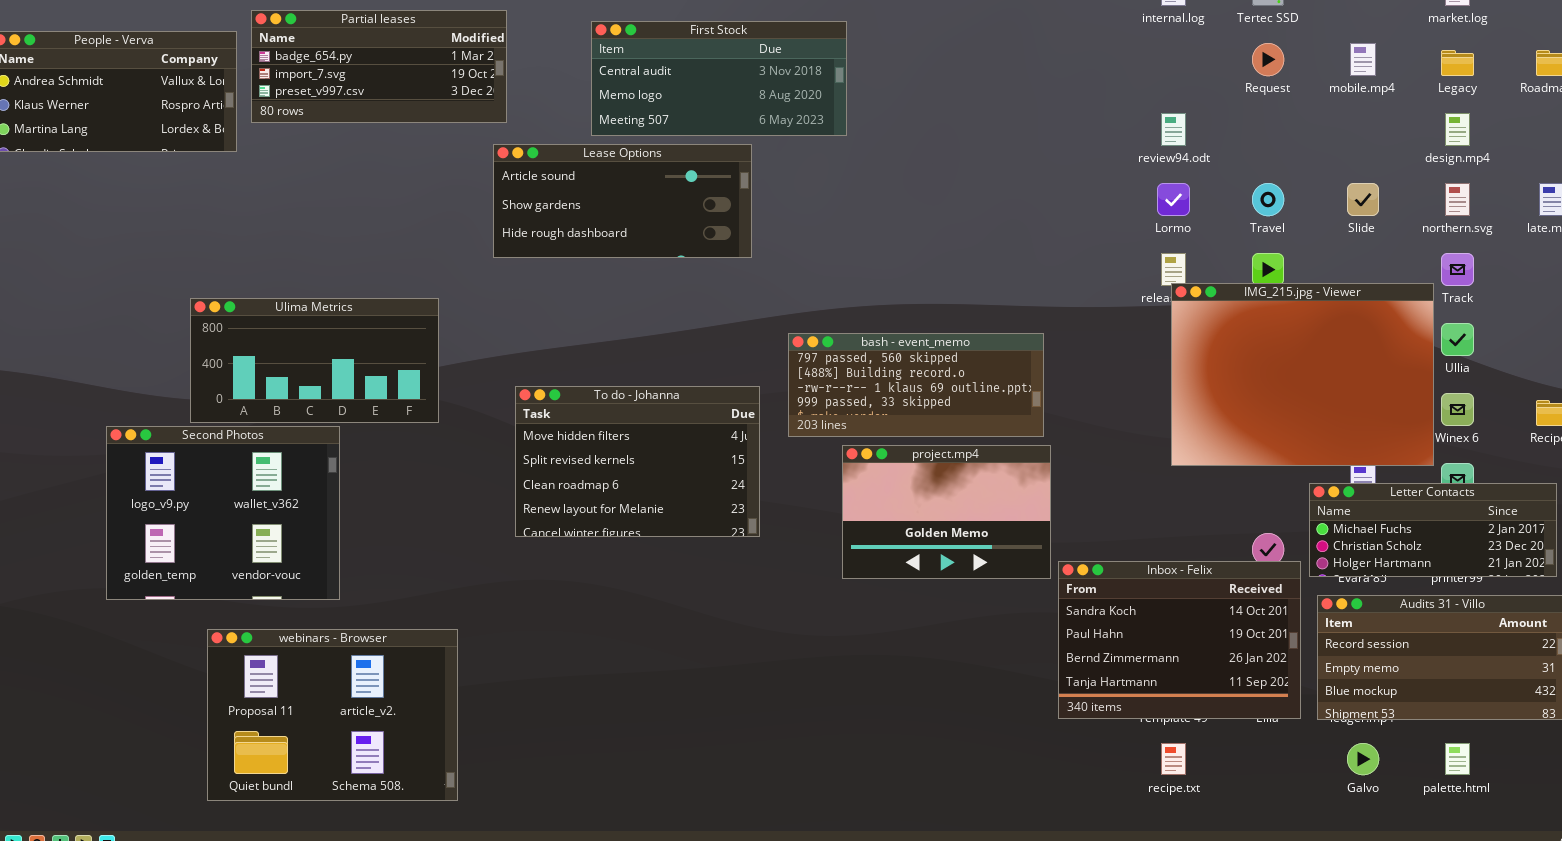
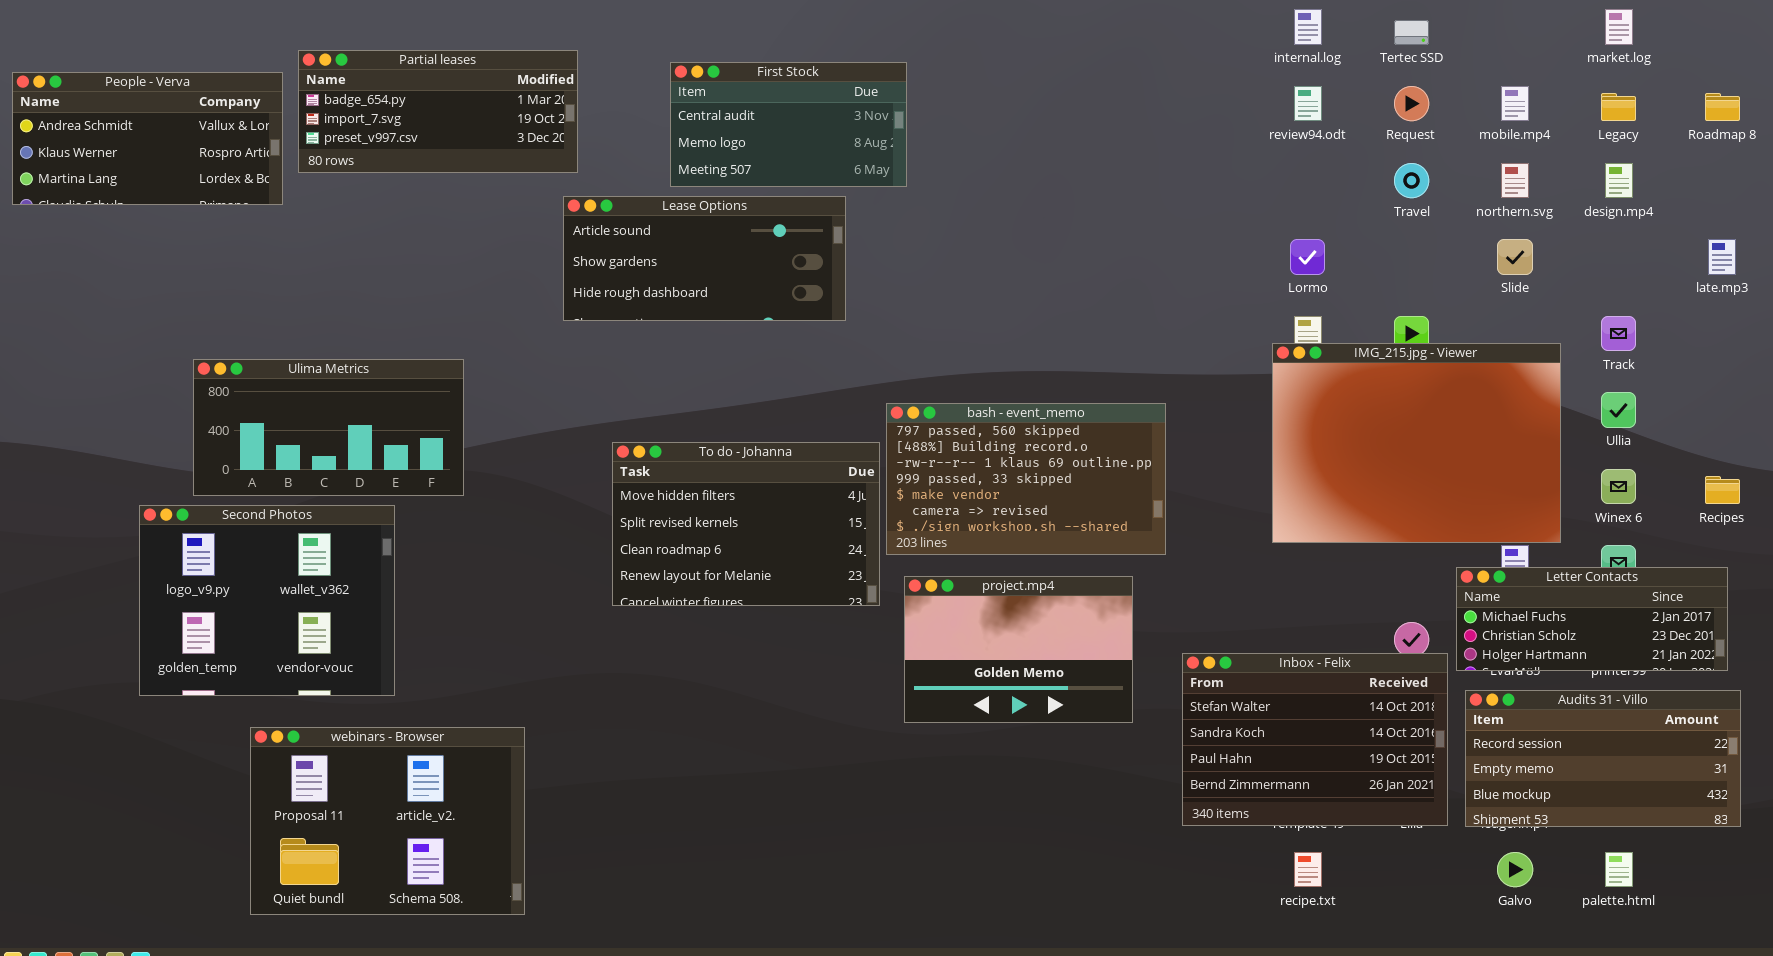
First Stock: [591,21,847,136] -> [670,62,907,187], resized
review94.odt: [1161,113,1186,146] -> [1294,86,1322,121], moved
Travel: [1252,183,1284,216] -> [1394,163,1429,198], moved
northern.svg: [1445,183,1470,216] -> [1501,163,1529,198], moved
IMG_215.jpg - Viewer: [1171,283,1434,466] -> [1272,343,1561,543], moved
Ulima Metrics: [190,298,439,423] -> [193,359,464,496], moved
bash - event_memo: [788,333,1044,437] -> [886,403,1166,555], resized
To do - Johanna: [515,386,760,537] -> [612,442,880,606], moved
project.mp4: [842,445,1051,579] -> [904,576,1133,723], moved
Inbox - Felix: [1058,561,1301,719] -> [1182,653,1448,826], scrolled up 1 row

